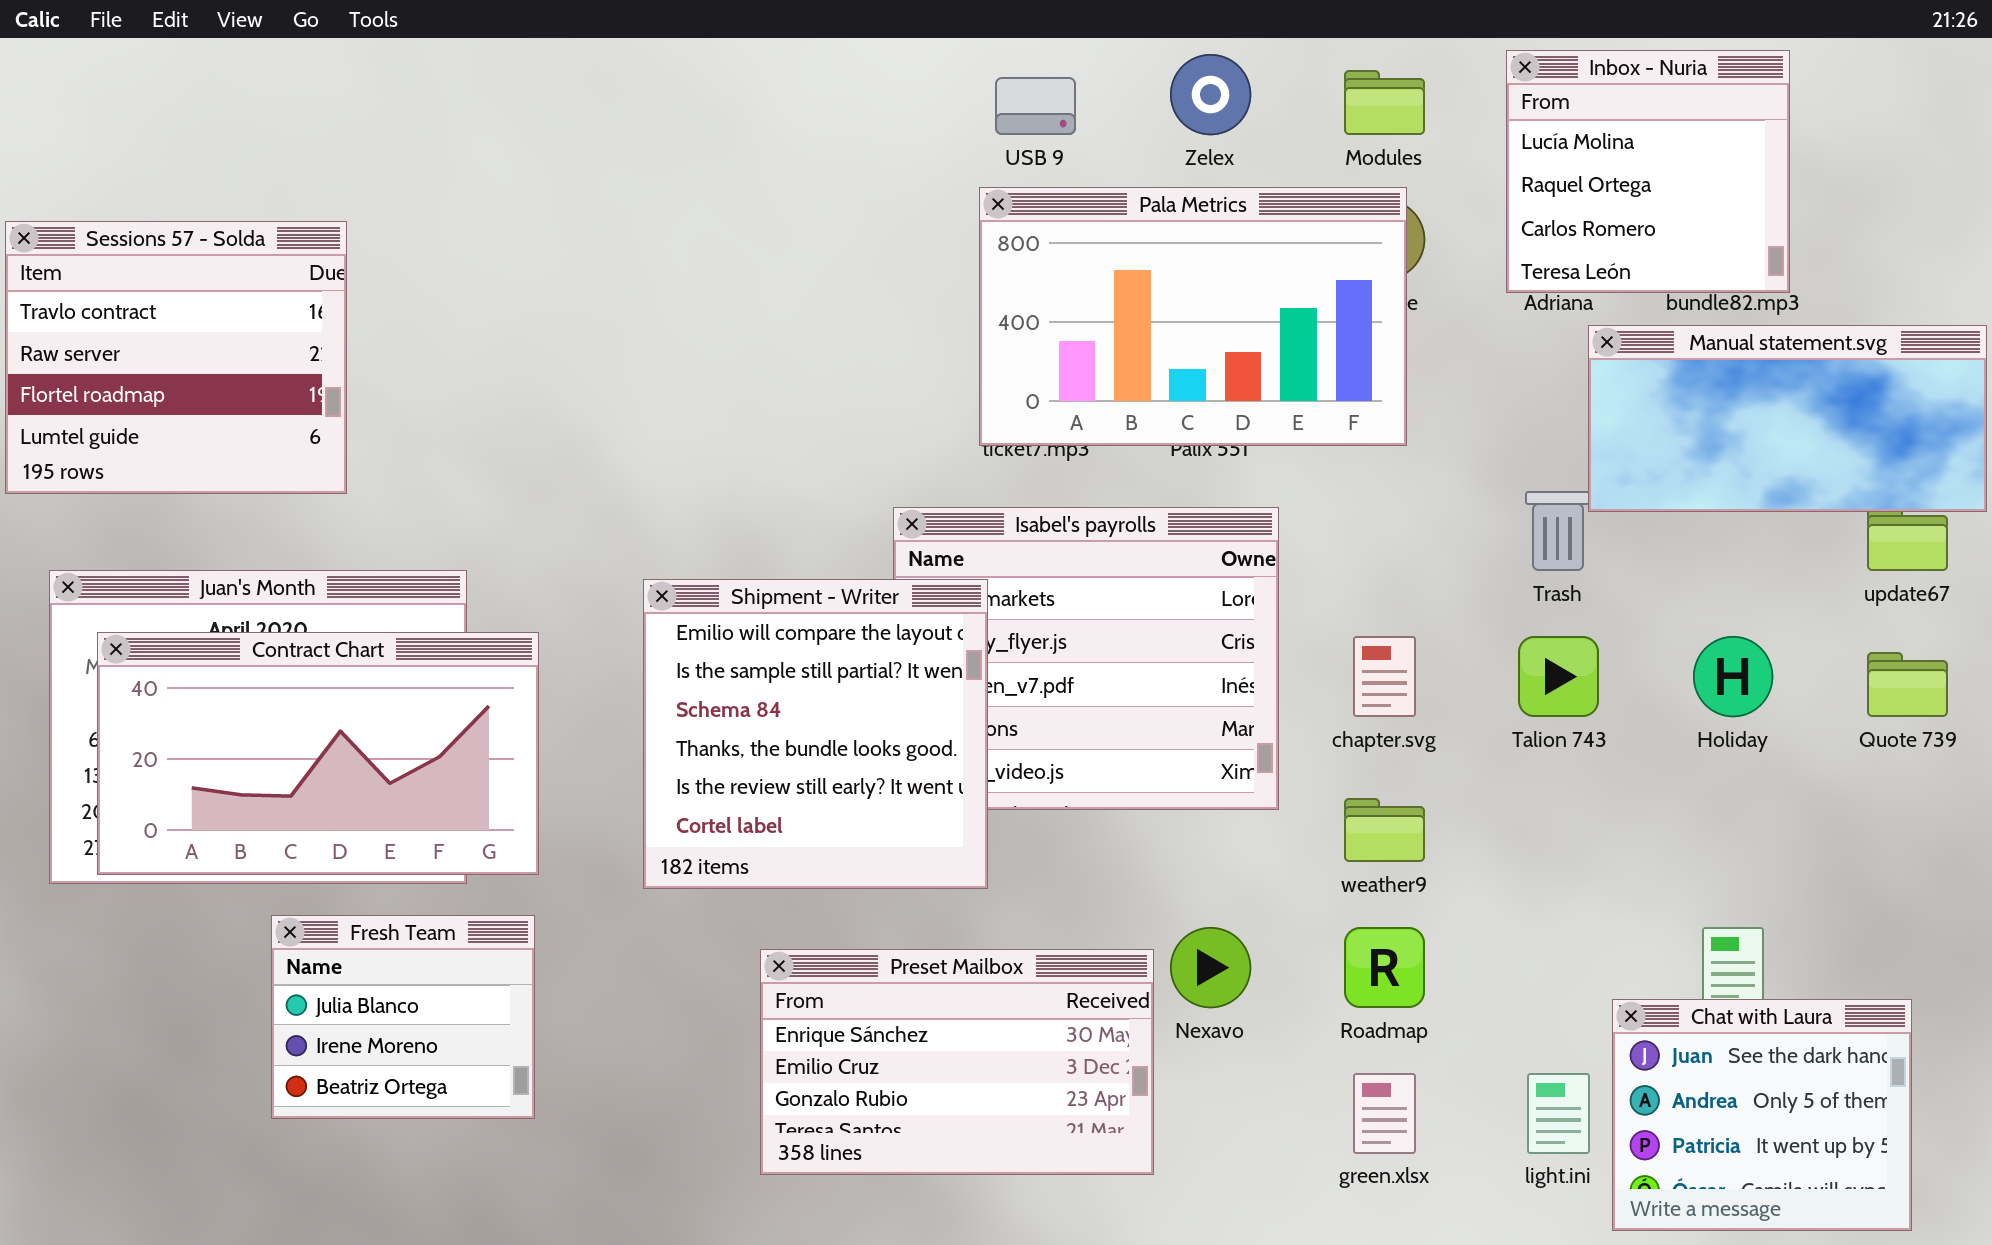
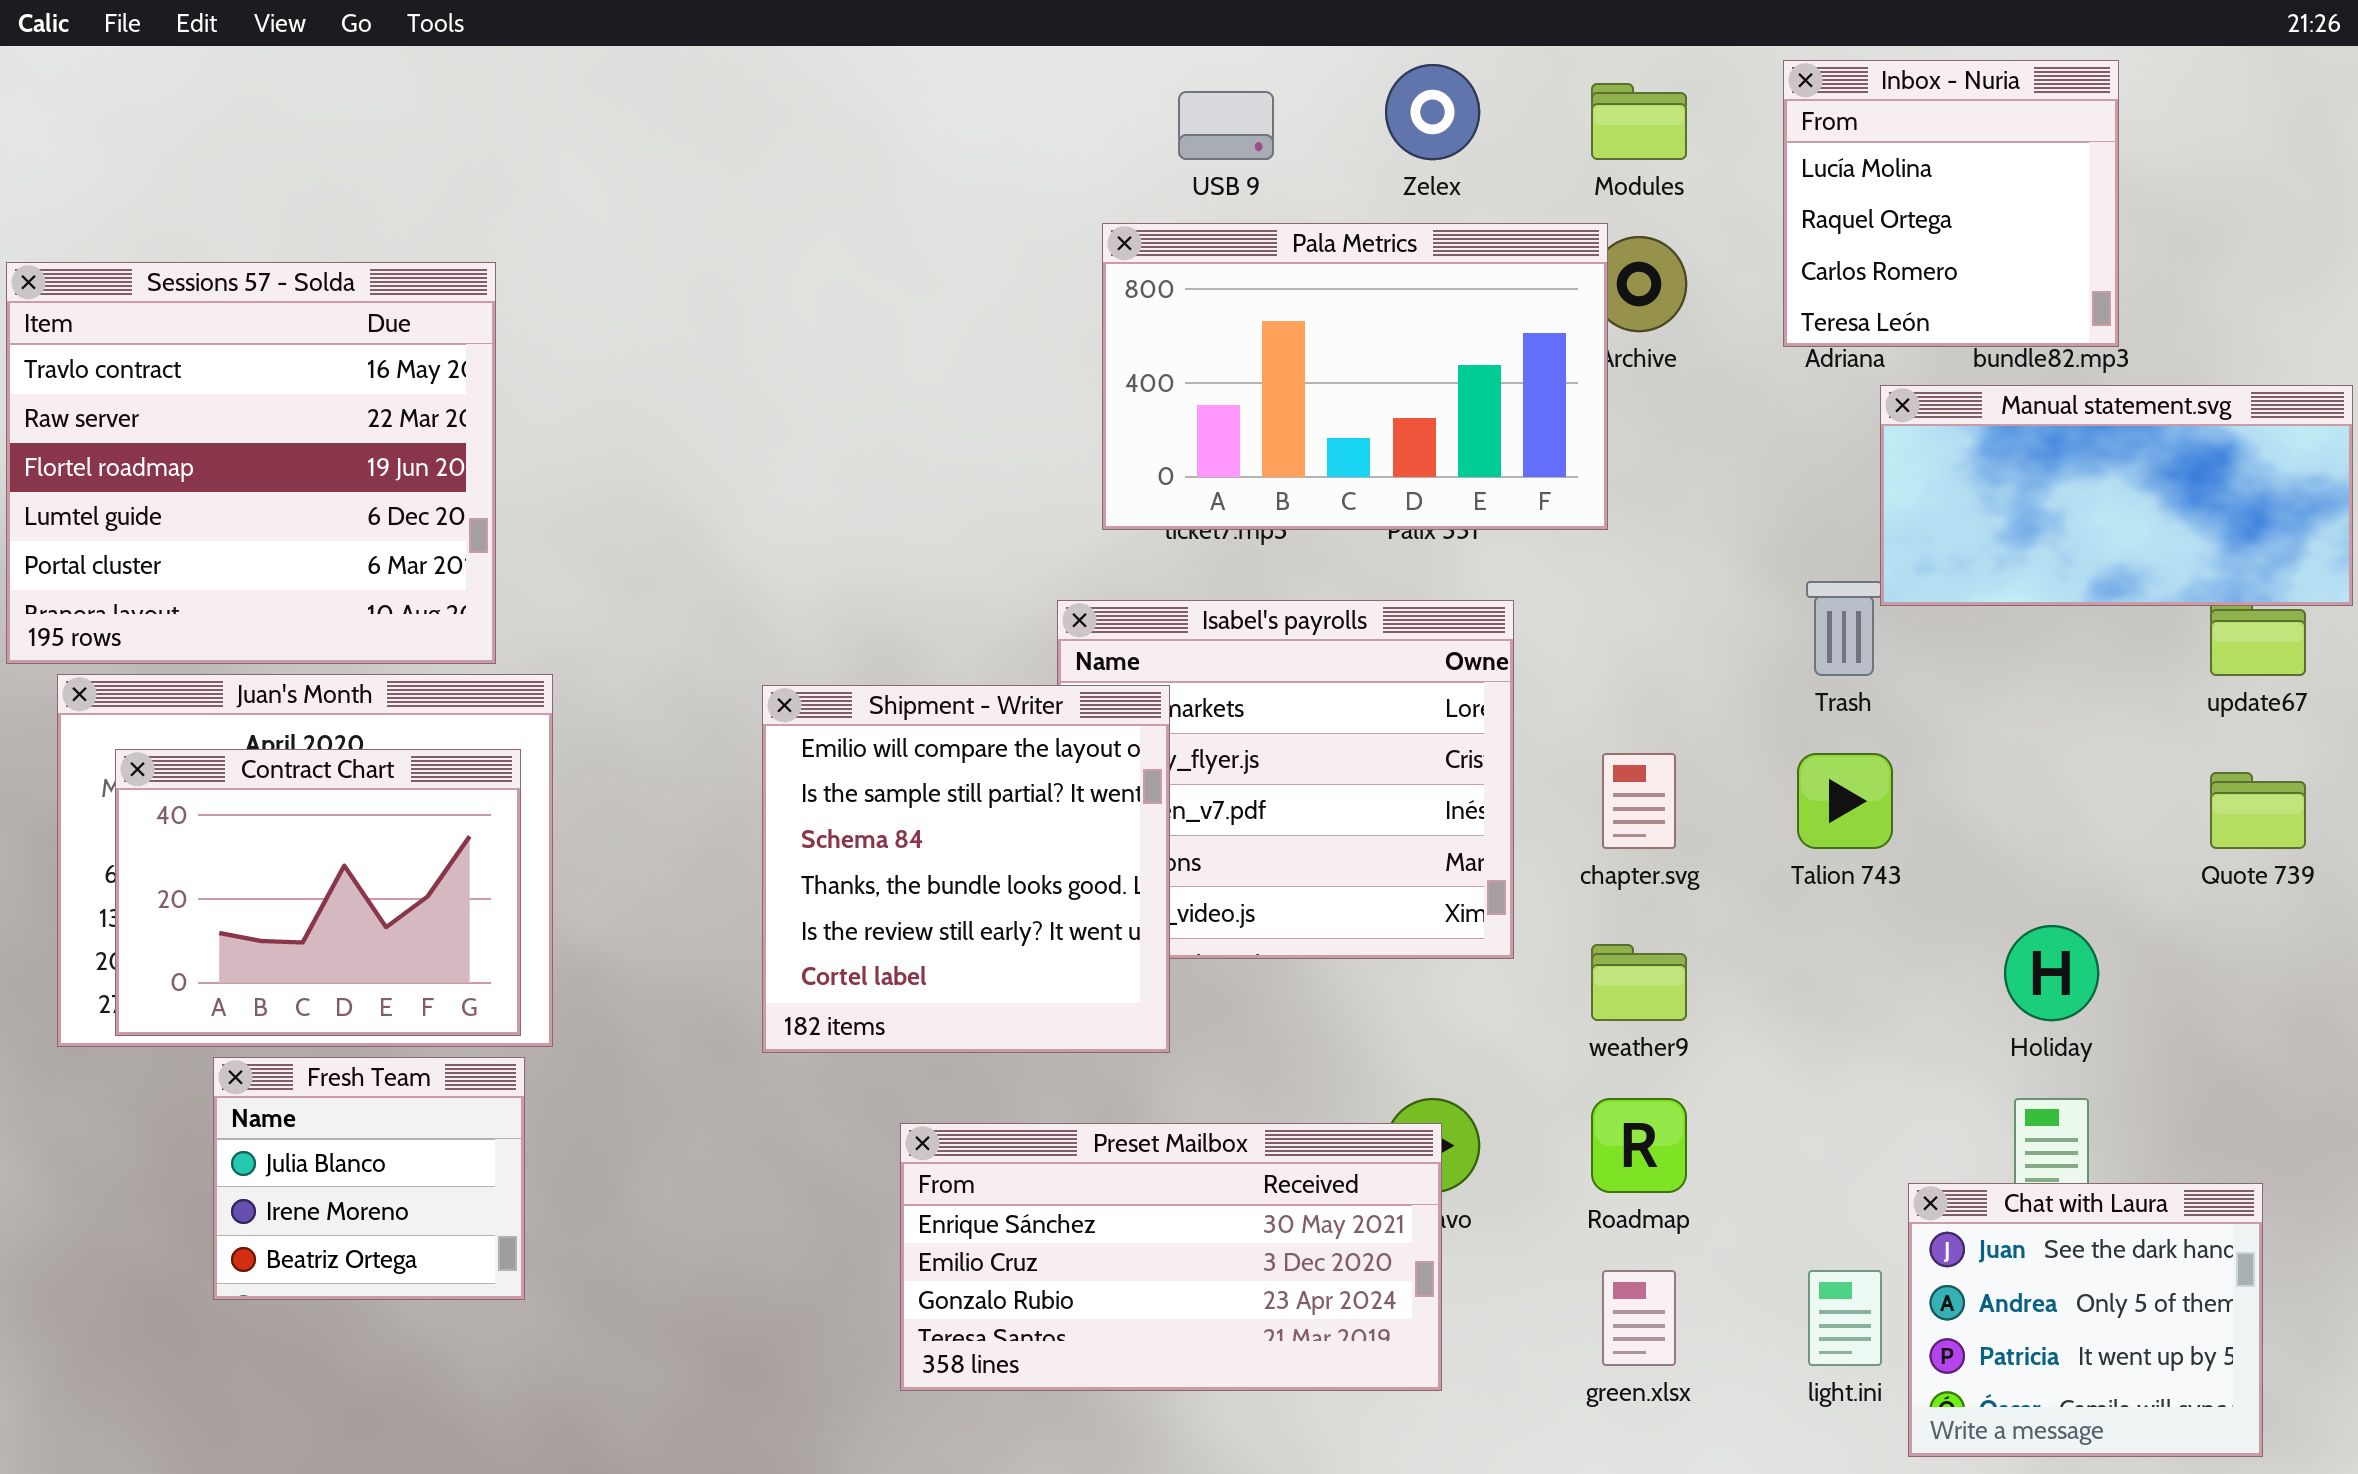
Pala Metrics: [979,187,1407,446] -> [1102,223,1608,530], moved
Sessions 57 - Solda: [5,221,347,494] -> [6,262,496,664], resized
Contract Chart: [97,632,539,875] -> [115,749,521,1036], resized
Holiday: [1693,636,1773,717] -> [2004,925,2099,1021], moved
Fresh Team: [271,915,535,1119] -> [213,1057,525,1300], moved
Preset Mailbox: [760,949,1154,1175] -> [900,1123,1442,1391], resized

